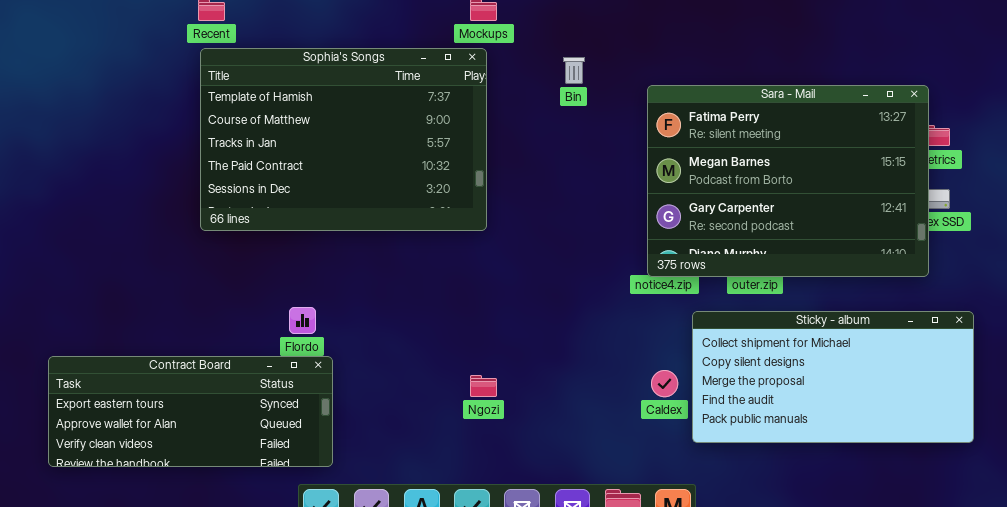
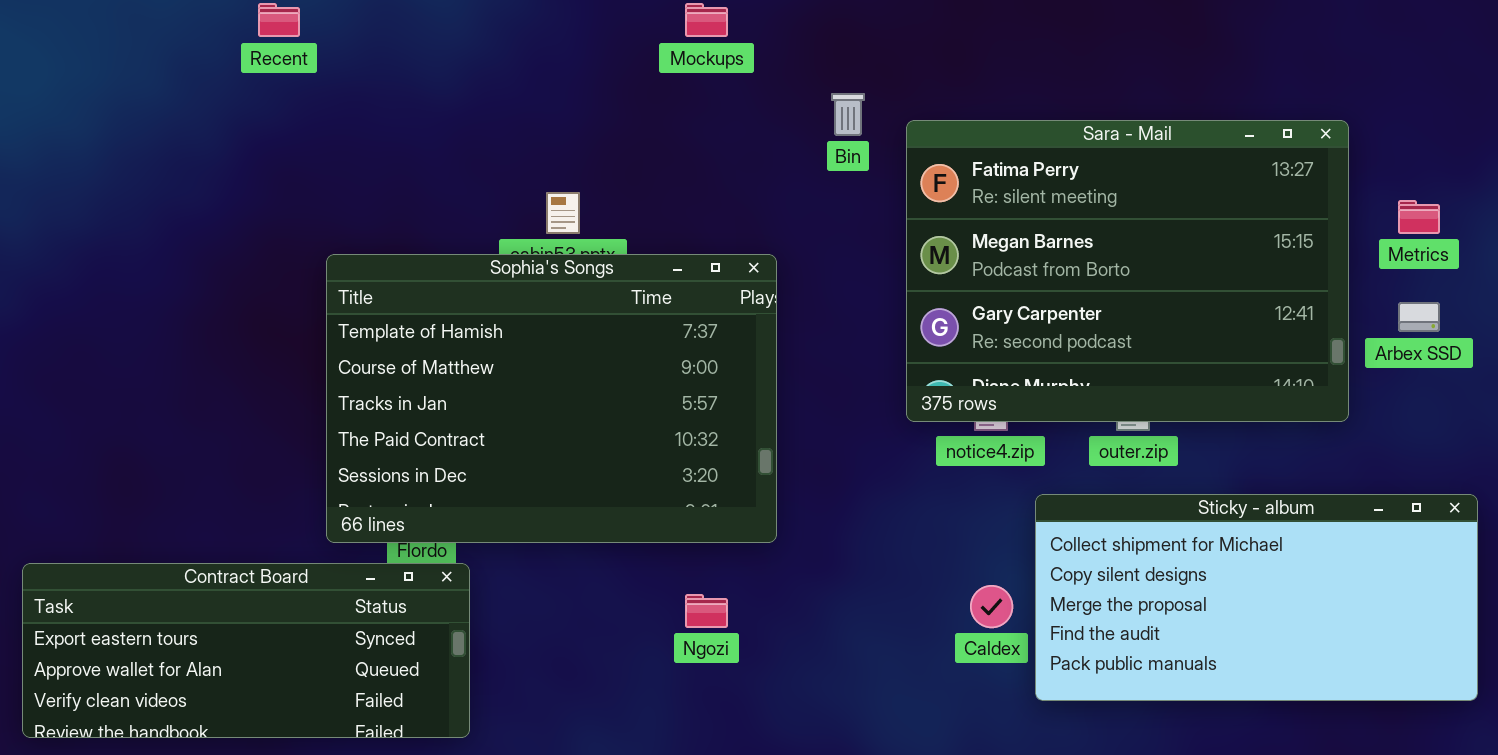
Sophia's Songs: [200,48,487,231] -> [326,254,777,543], moved
Sara - Mail: [647,85,929,277] -> [906,120,1349,422], moved

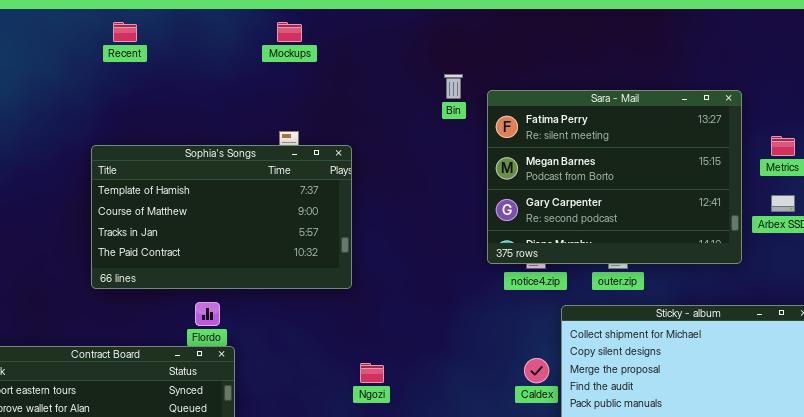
Mockups: [685,3,728,37] -> [277,22,302,42], moved
Sophia's Songs: [326,254,777,543] -> [91,145,352,289], moved, resized

